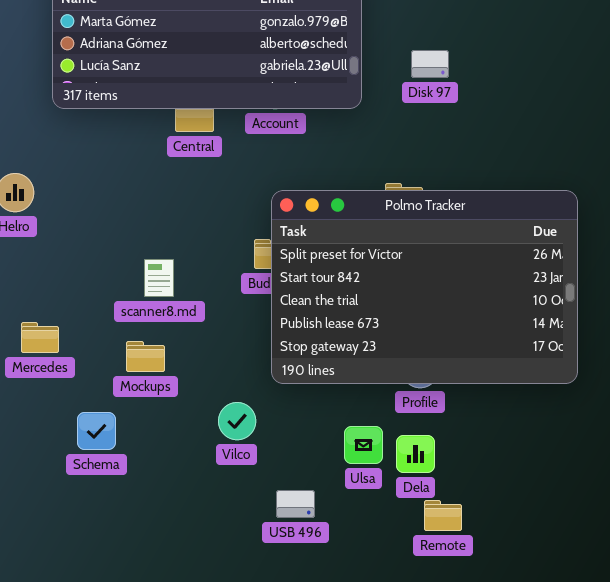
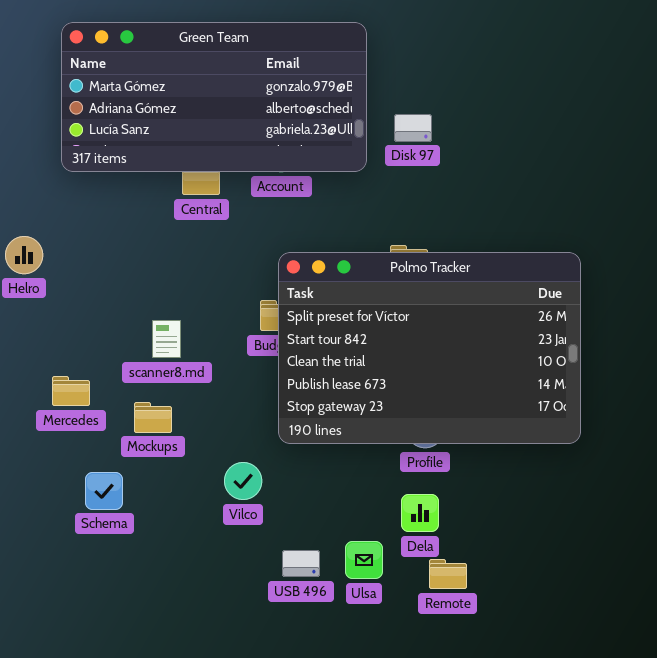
Disk 97: [411,50,449,78] -> [394,114,432,142], moved
Mercedes: [21,322,59,353] -> [52,376,90,406], moved
Ulsa: [344,426,383,464] -> [345,541,383,579], moved

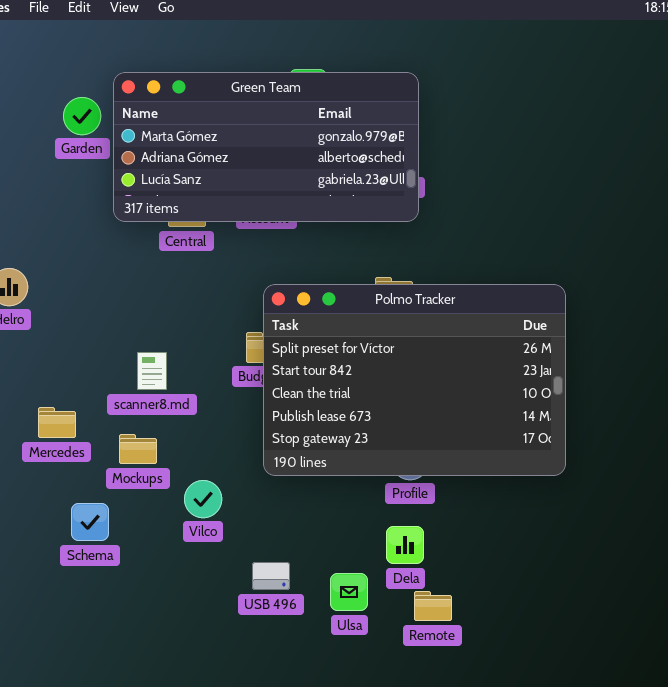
Green Team: [61,22,367,172] -> [113,72,419,222], moved
Vilco: [224,462,262,500] -> [184,480,222,518], moved
USB 496: [282,550,320,577] -> [252,562,290,590], moved

